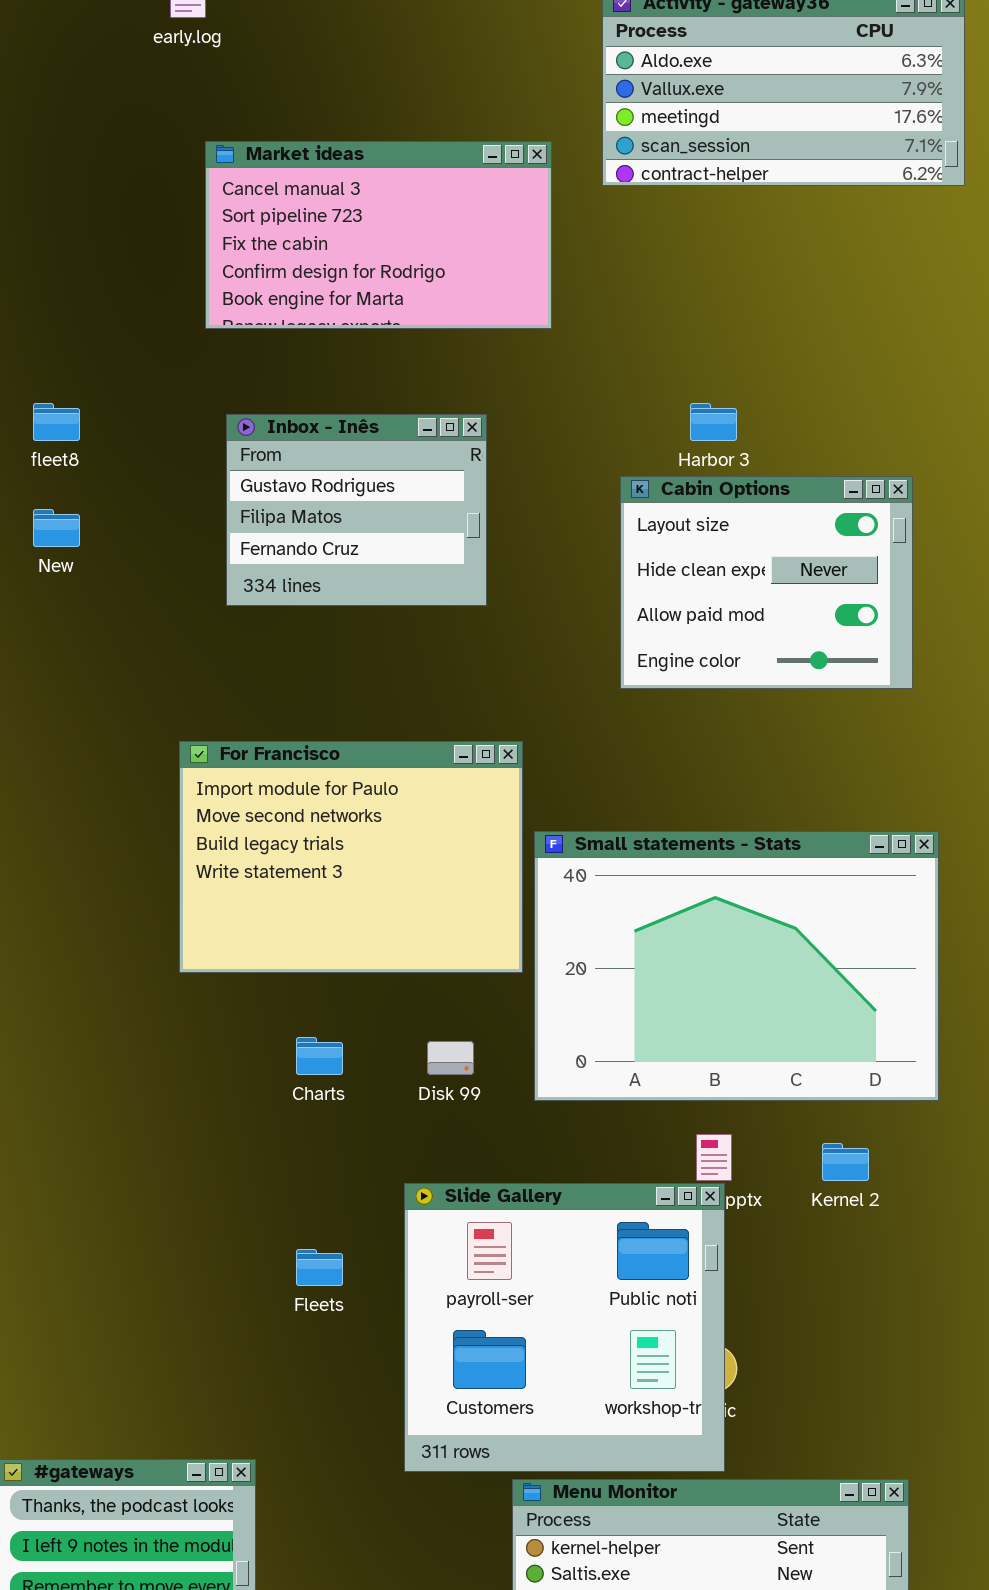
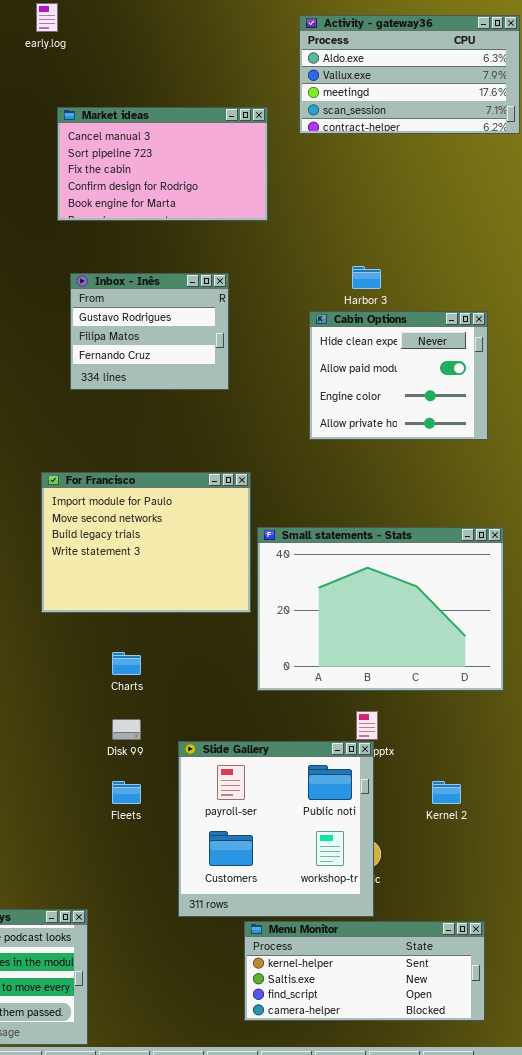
Cabin Options: [620,476,913,689] -> [309,311,488,440], scrolled down 1 row
Disk 99: [427,1041,474,1075] -> [112,719,141,740], moved
Kernel 2: [822,1143,869,1181] -> [432,781,461,804], moved

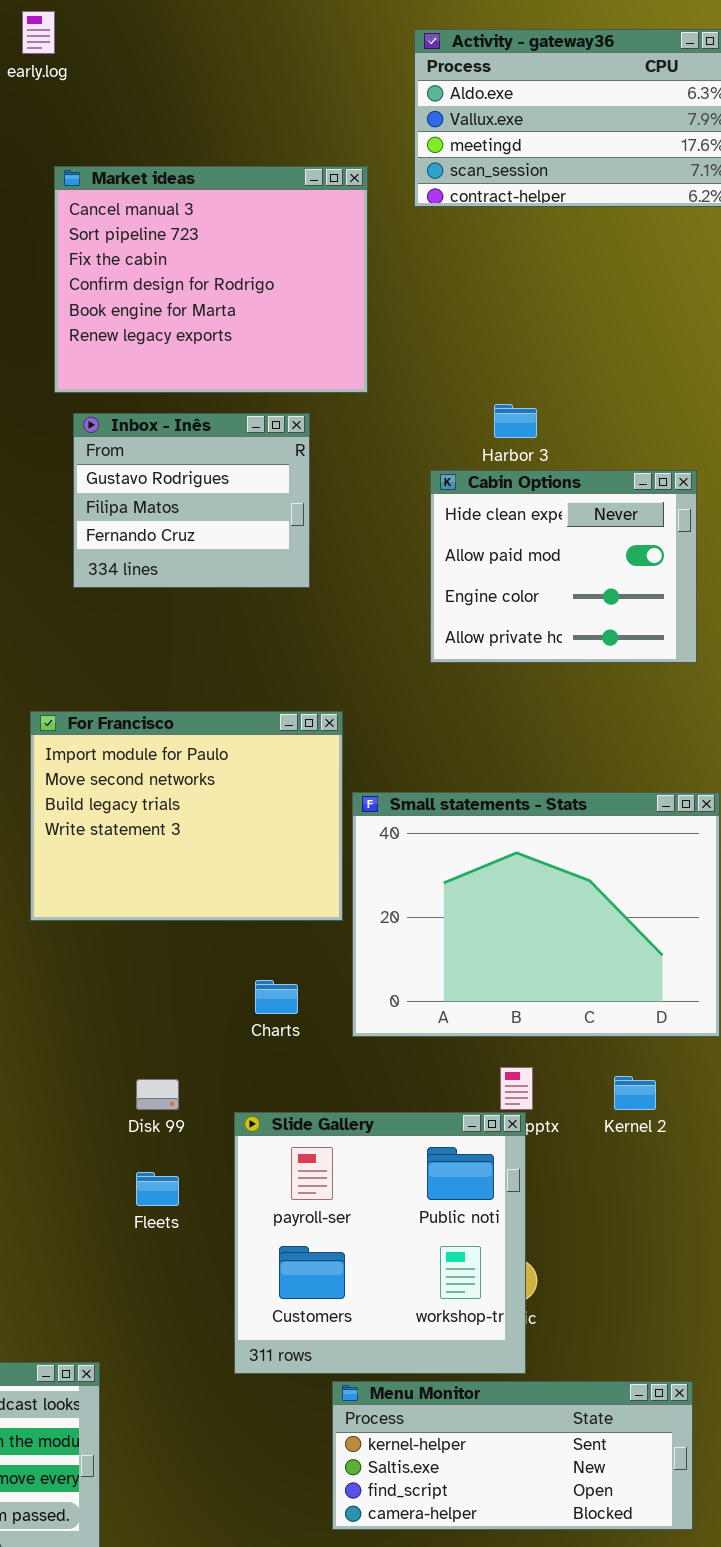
Market ideas: [57,107,268,221] -> [54,166,368,393], resized
Charts: [112,652,141,675] -> [255,980,298,1014], moved
Kernel 2: [432,781,461,804] -> [614,1076,656,1110], moved

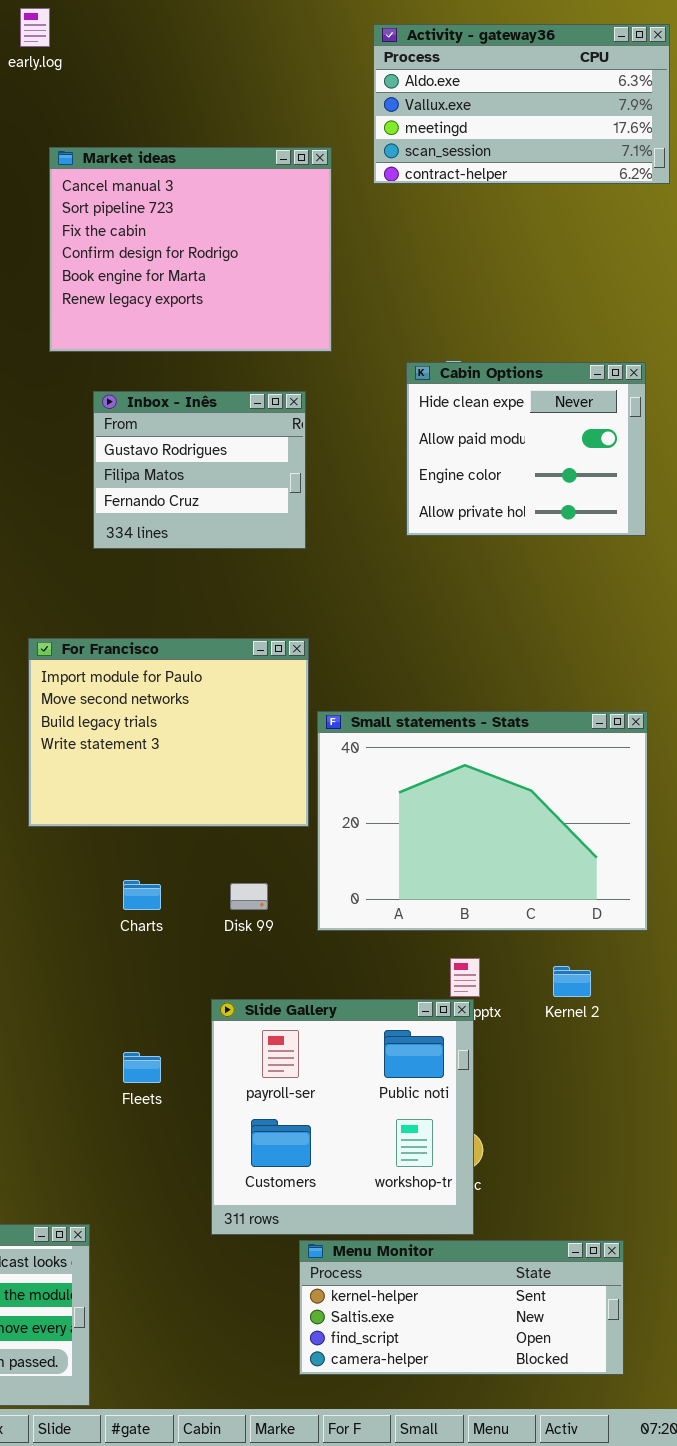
Inbox - Inês: [73,413,310,588] -> [93,391,306,549], moved
Cabin Options: [430,470,697,663] -> [406,362,646,536], moved
Charts: [255,980,298,1014] -> [123,880,161,910], moved
Disk 99: [136,1079,179,1110] -> [230,883,268,910], moved

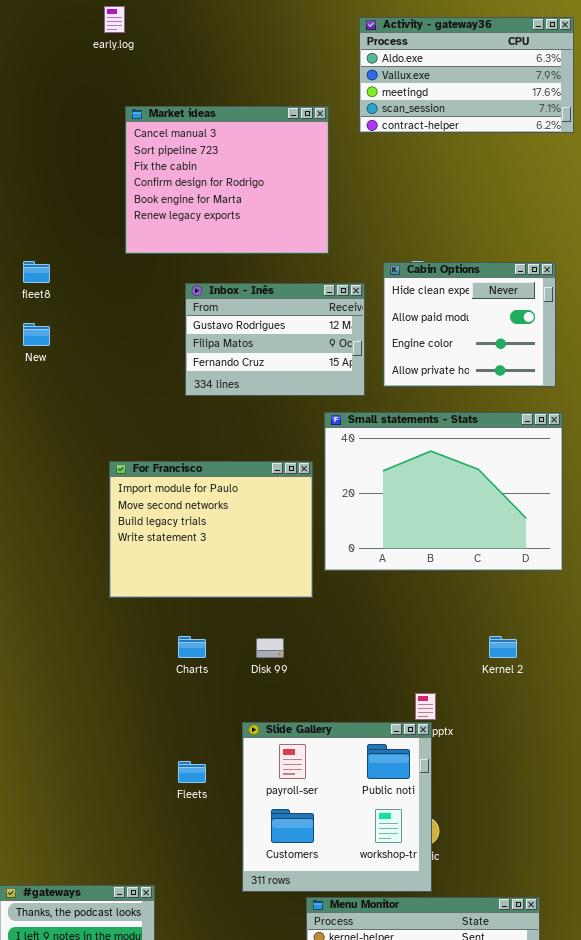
Inbox - Inês: [93,391,306,549] -> [185,283,365,396], moved, resized
Small statements - Stats: [317,711,648,931] -> [324,412,563,571], moved
Kernel 2: [553,966,591,997] -> [489,636,517,658], moved

